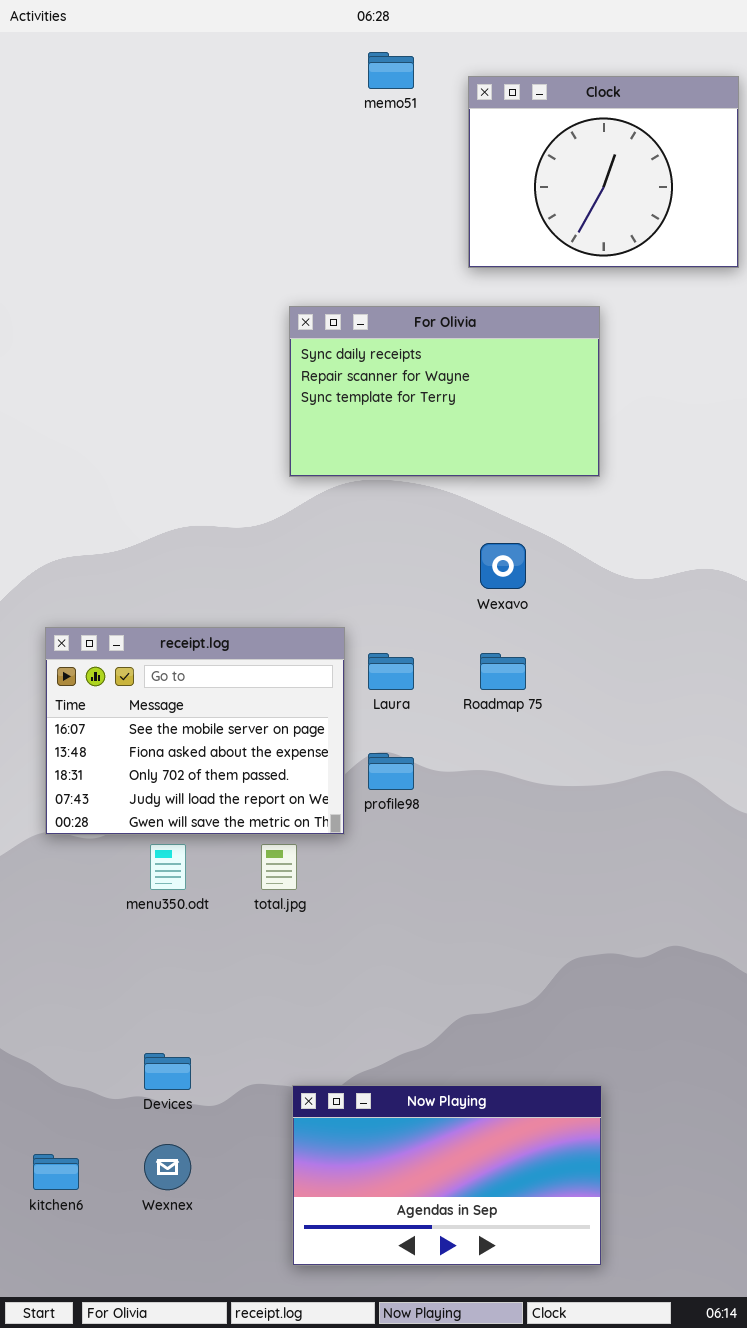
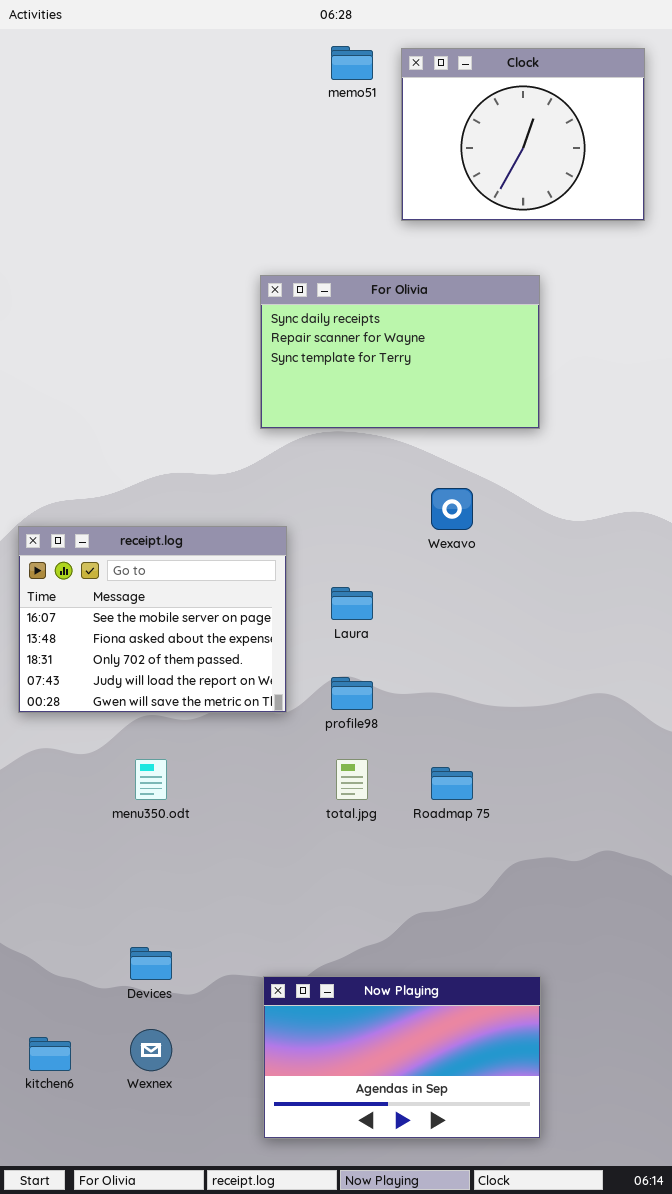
Clock: [468,76,739,268] -> [401,48,645,221], moved
receipt.log: [45,627,345,835] -> [18,526,287,713], moved
Roadmap 75: [480,653,526,690] -> [431,767,473,800], moved
total.jpg: [261,844,297,890] -> [336,759,368,800], moved

